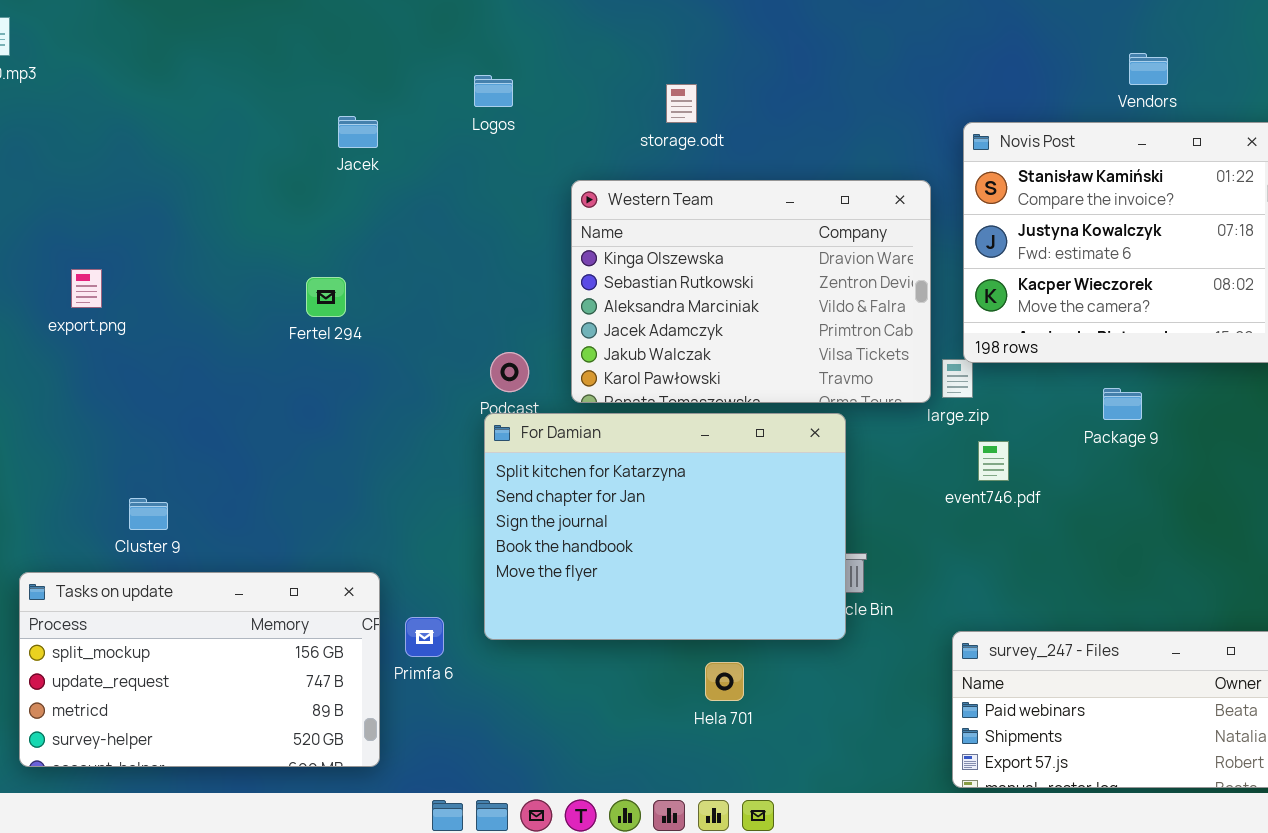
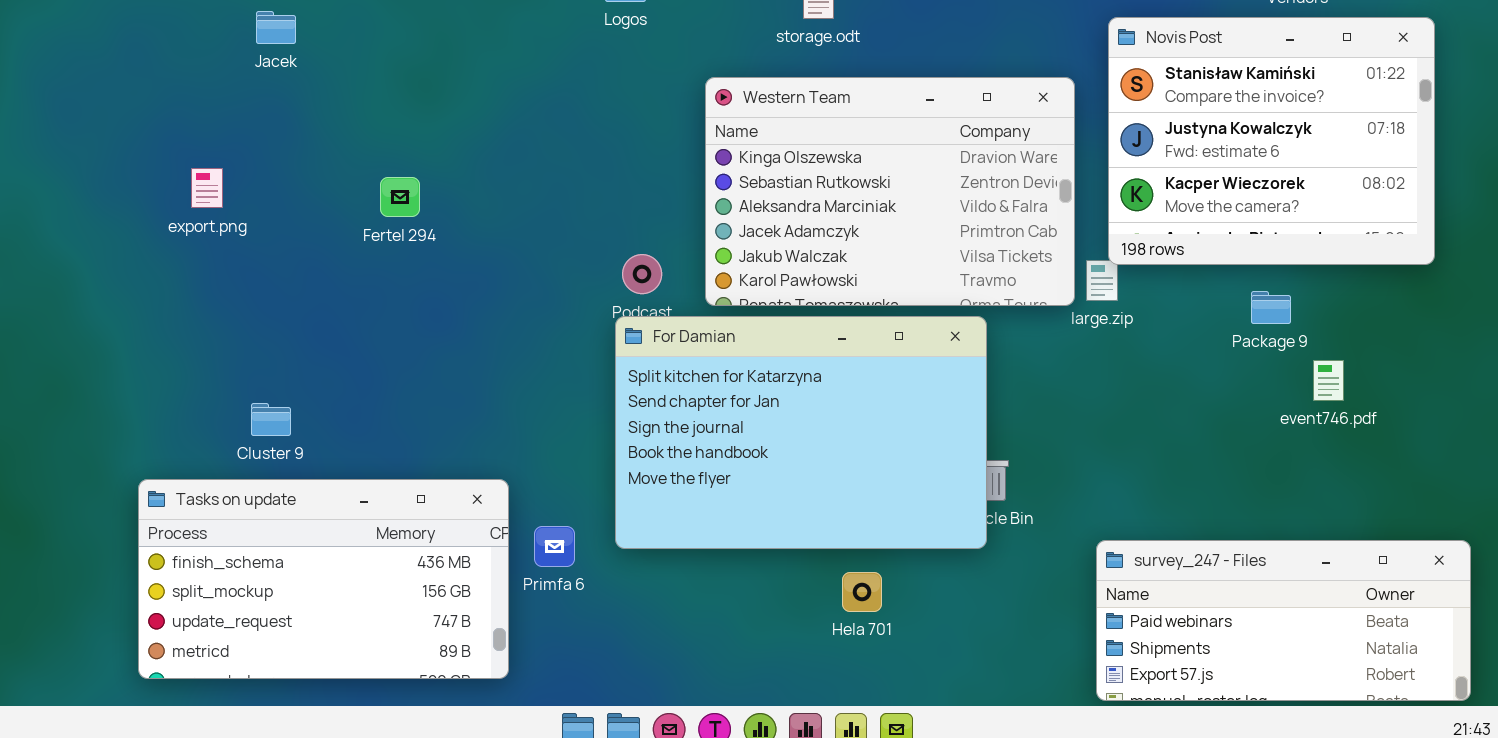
Jacek: [338,116,378,148] -> [256,11,296,44], moved
Fertel 294: [306,277,346,317] -> [380,177,420,217], moved
event746.pdf: [978,441,1009,481] -> [1313,360,1344,401], moved
Tasks on update: [19,572,380,767] -> [138,479,509,679], scrolled up 1 row

